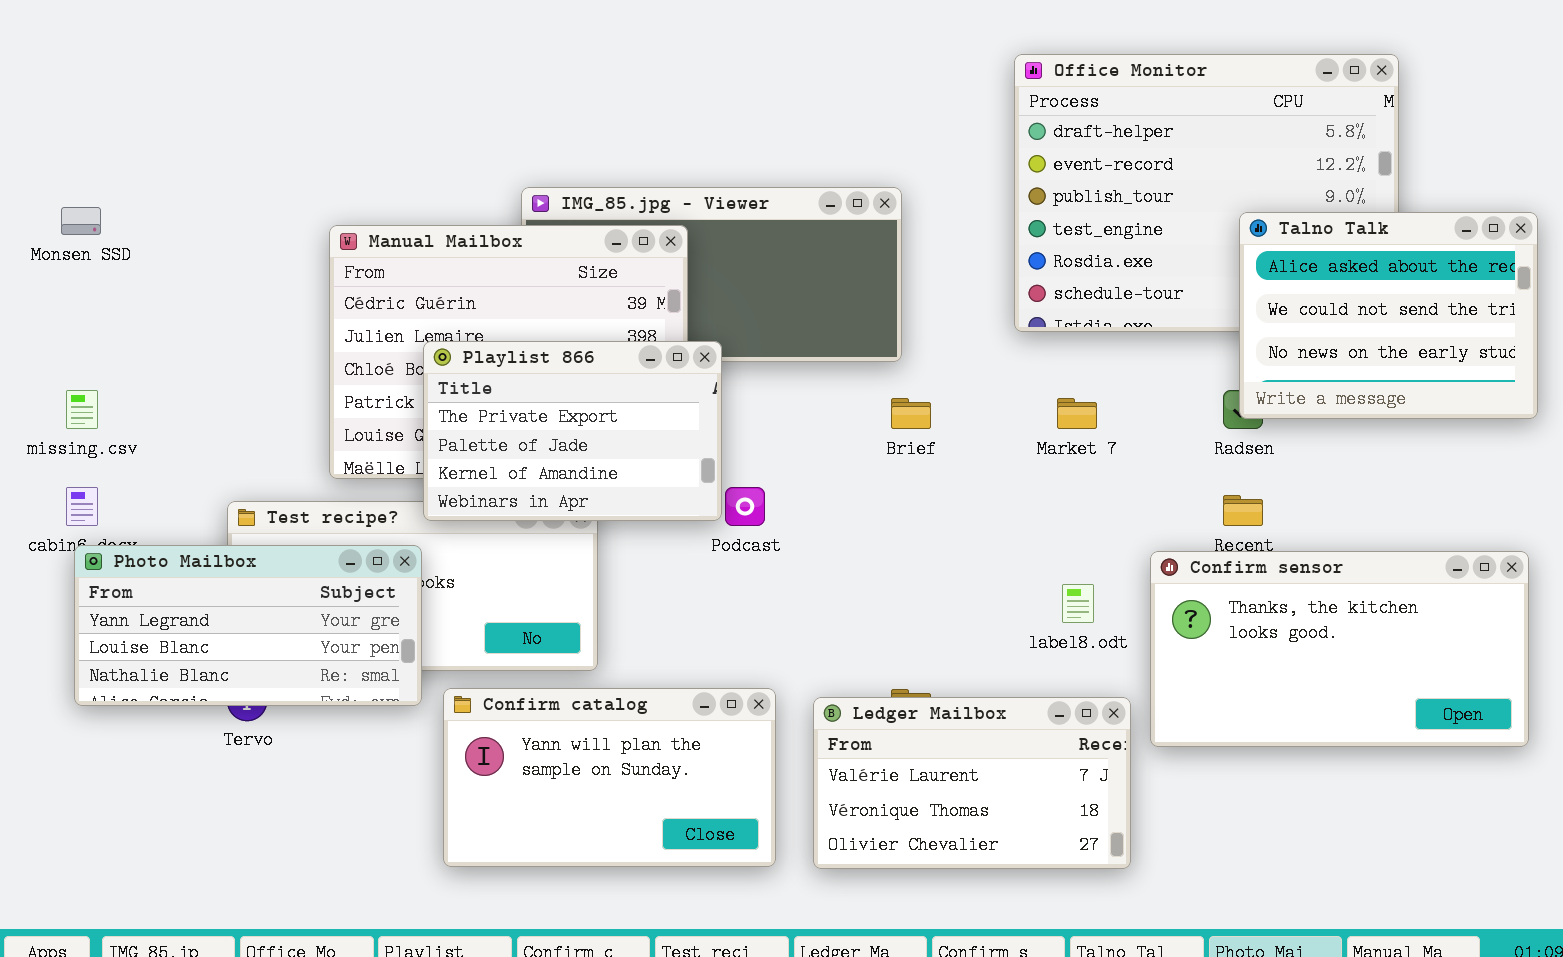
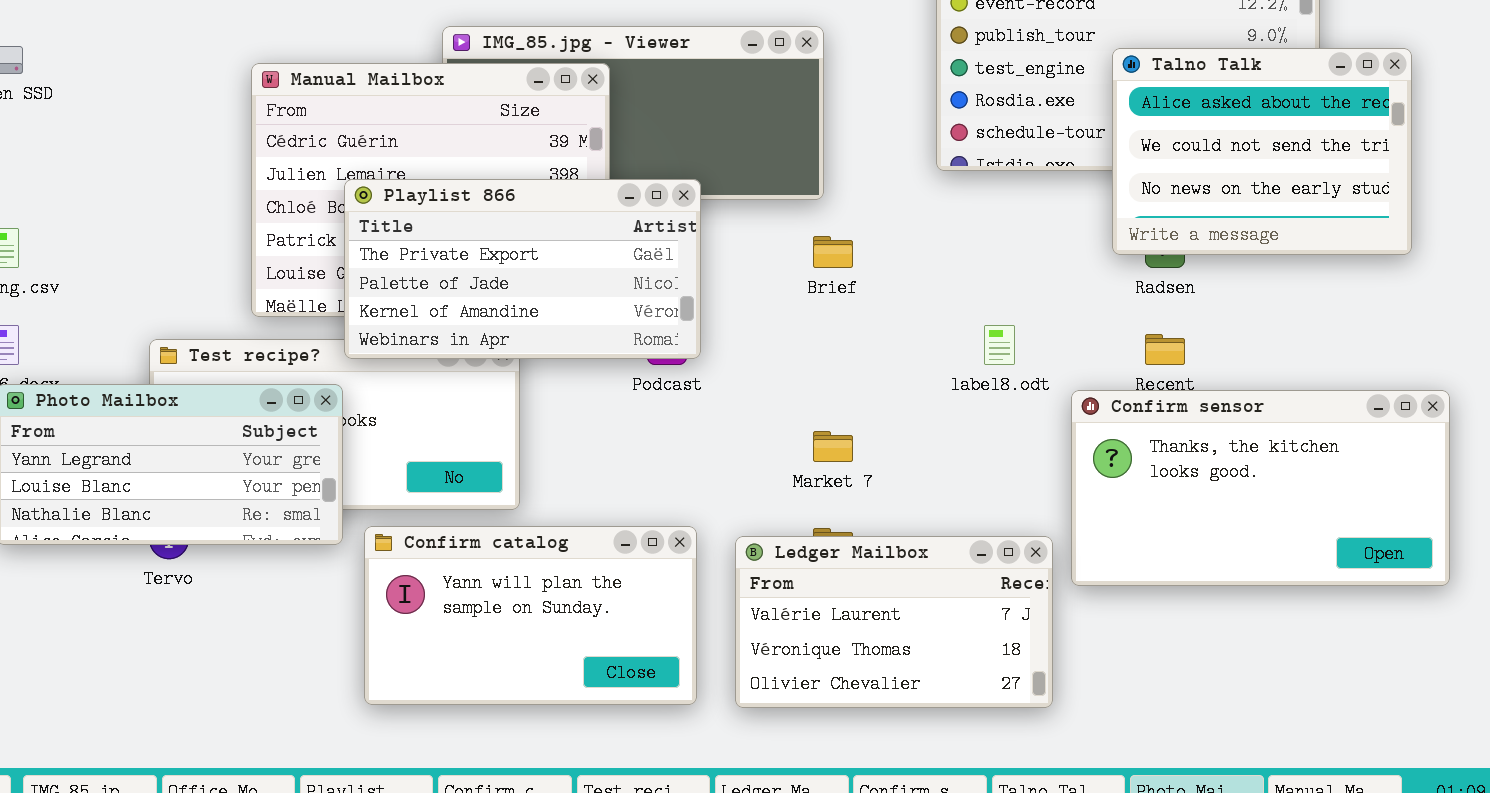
Talno Talk: [1239,212,1538,419] -> [1112,48,1412,255], moved
Playlist 866: [423,341,722,521] -> [344,179,701,359], resized
Market 7: [1057,398,1097,429] -> [813,431,853,462], moved
label8.odt: [1062,584,1094,623] -> [984,325,1015,365], moved

